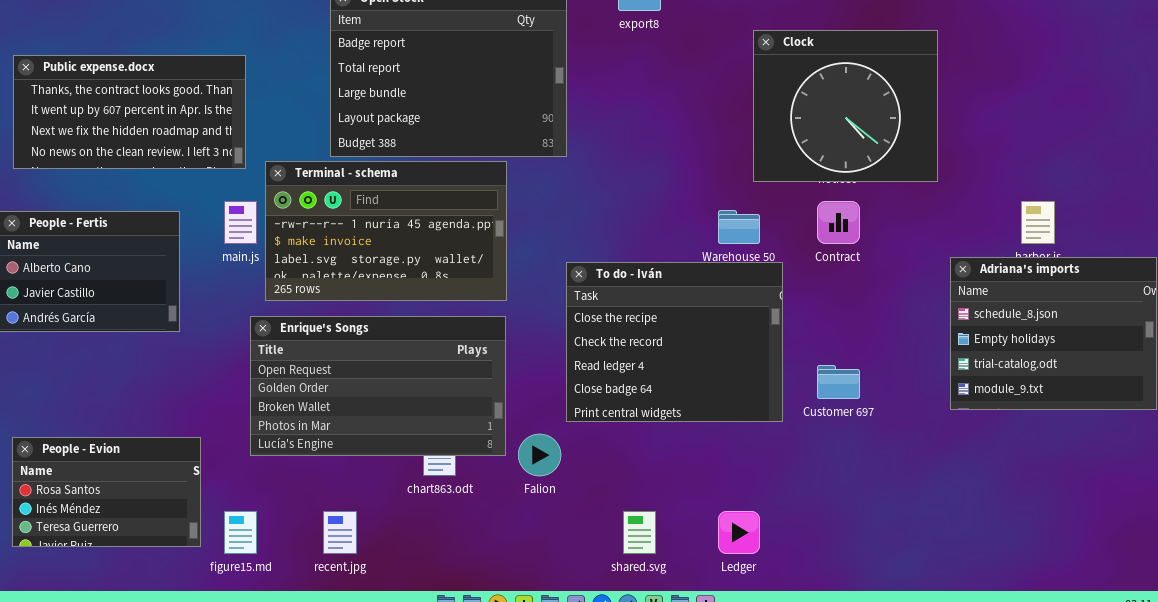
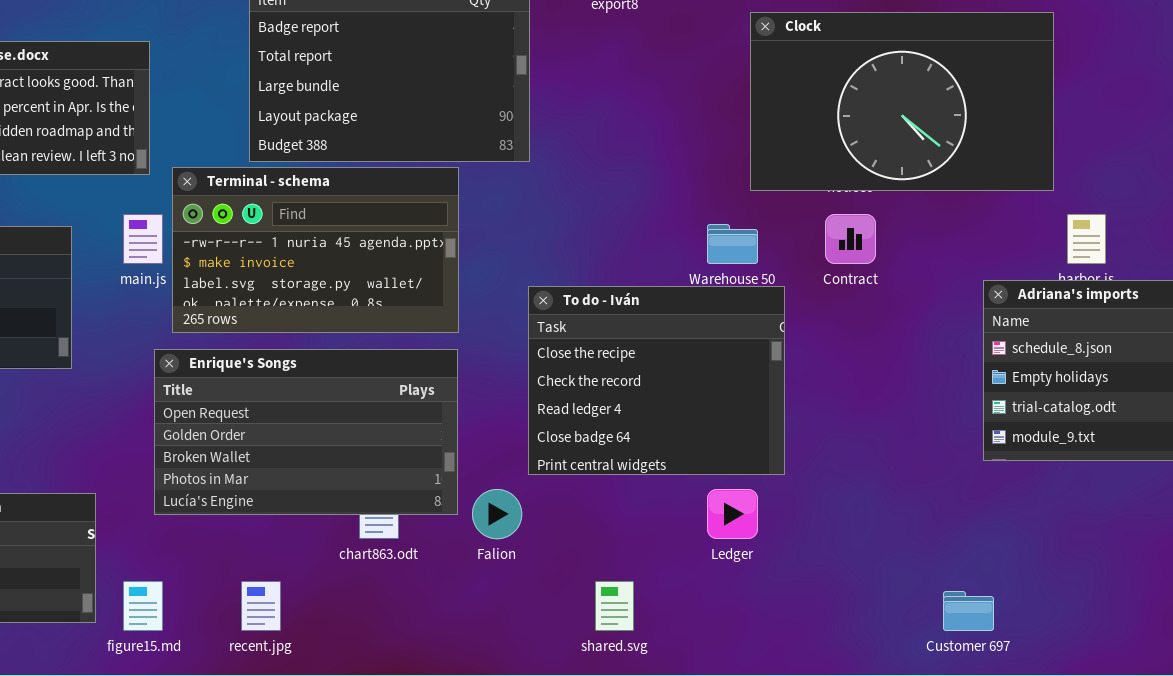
Clock: [753,30,938,182] -> [750,12,1054,191], resized
Customer 697: [817,365,860,399] -> [943,591,994,631], moved
Ledger: [718,511,760,554] -> [707,489,758,539], moved

